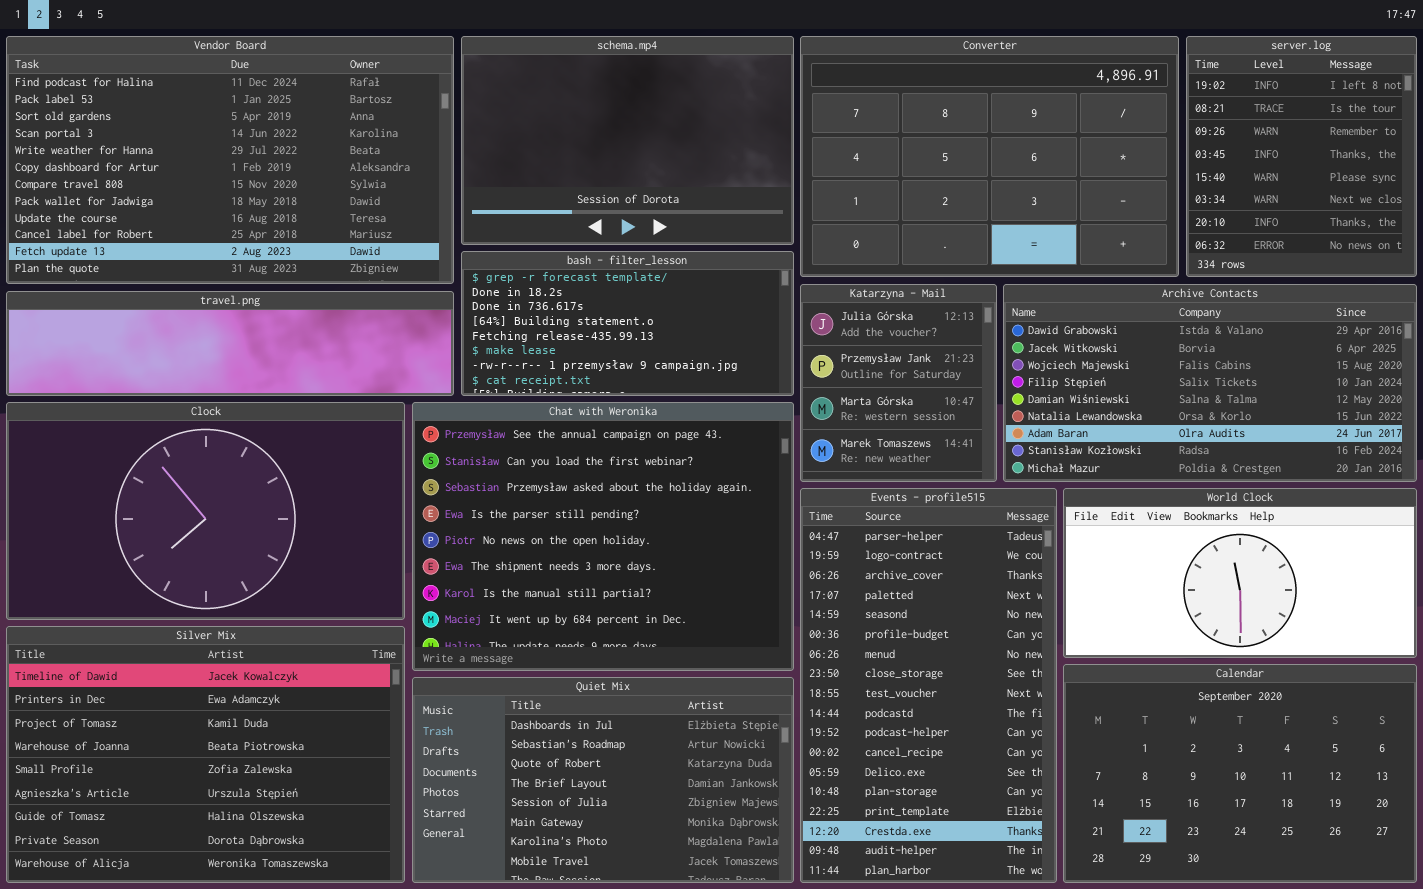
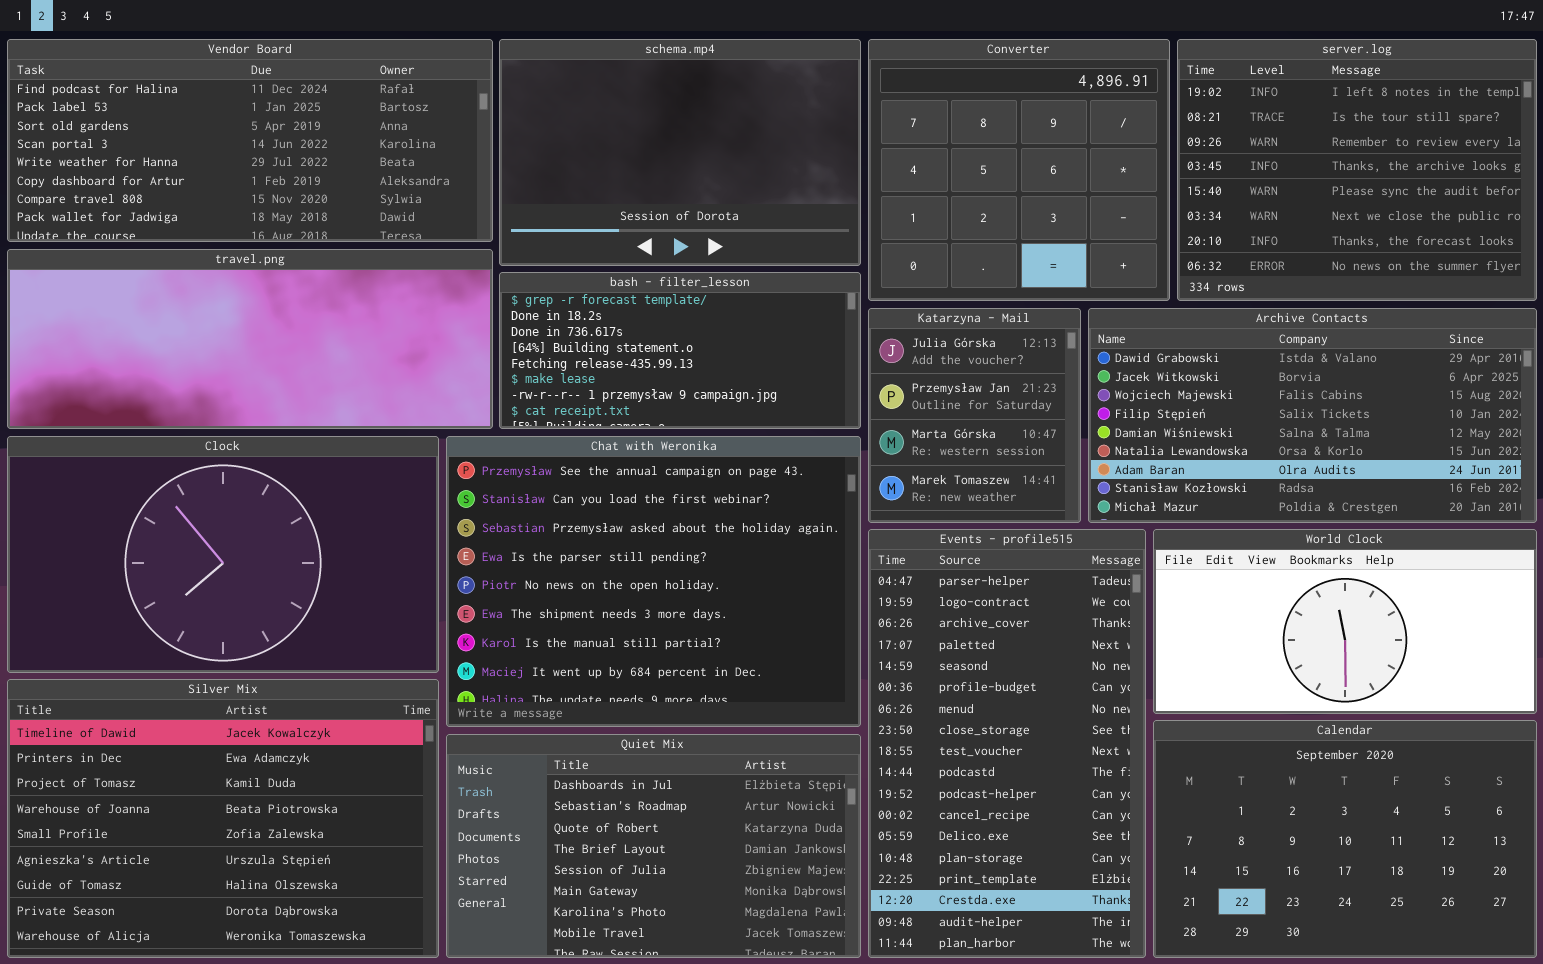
Vendor Board: [6,36,454,284] -> [7,39,493,242], resized
Converter: [800,36,1179,277] -> [868,39,1170,301], resized
server.log: [1186,36,1417,277] -> [1177,39,1537,301], resized
travel.png: [6,291,454,396] -> [7,249,493,429], resized

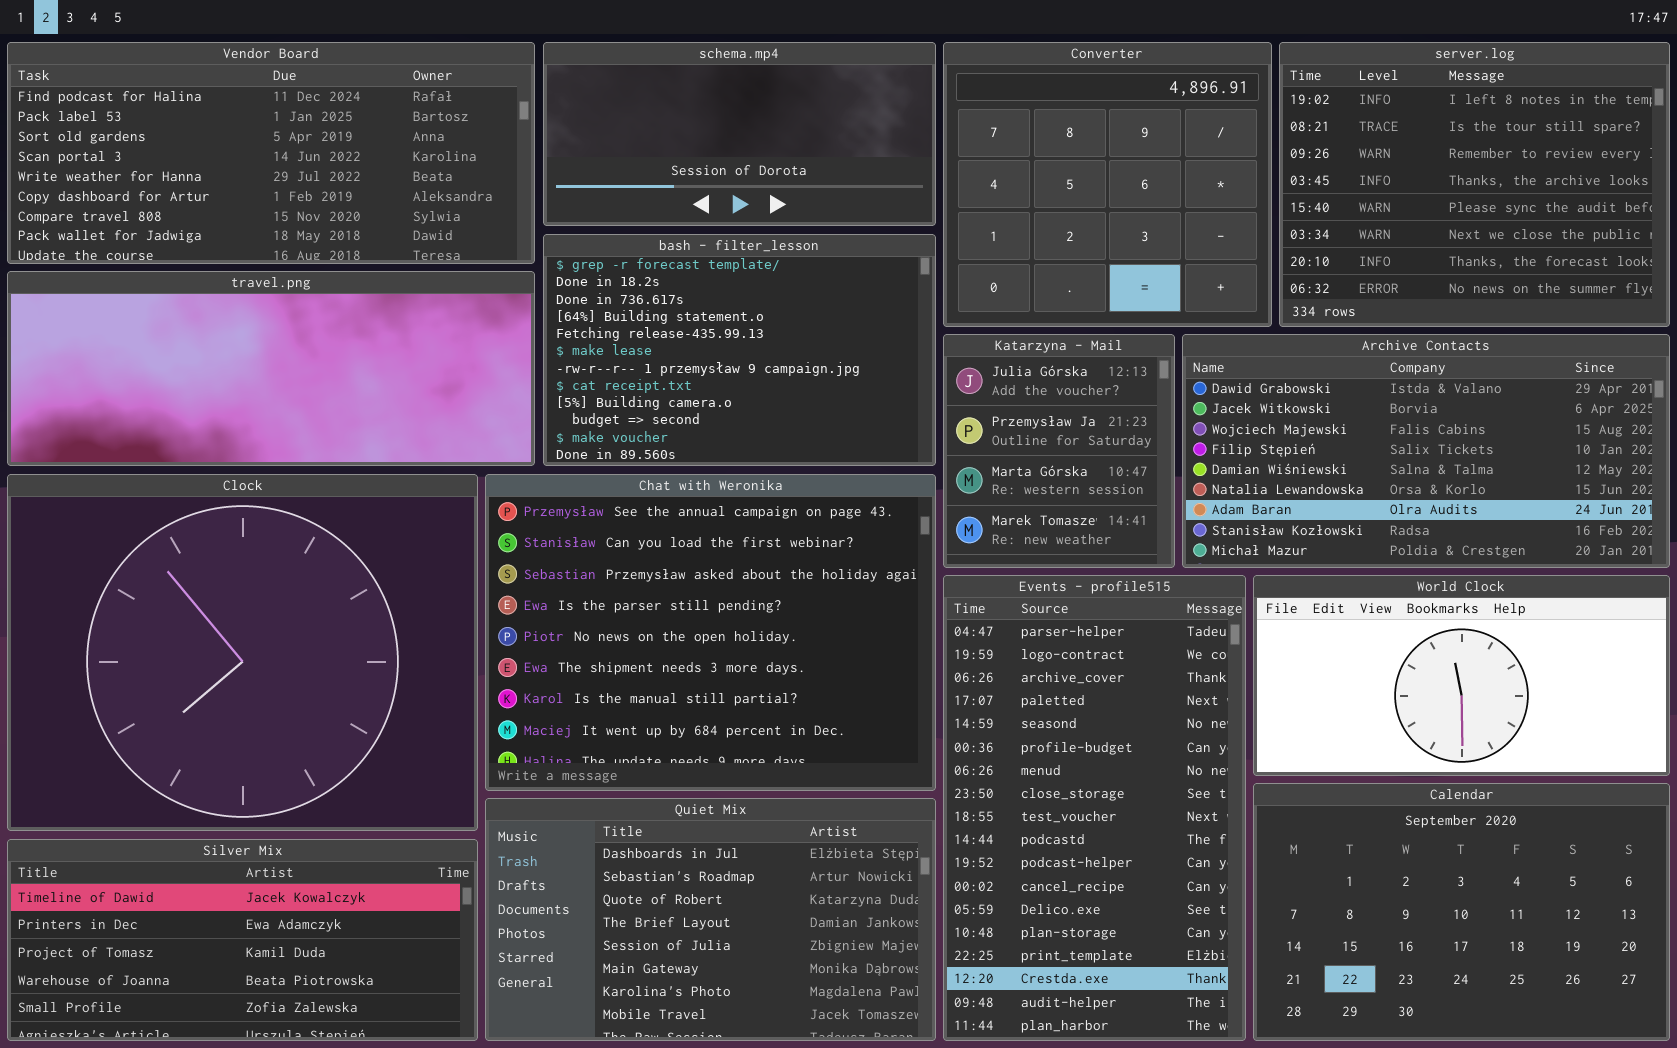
schema.mp4: [499,39,861,266] -> [543,42,936,226], resized
bash - filter_lesson: [499,272,861,429] -> [543,234,936,466], resized
Clock: [7,436,439,673] -> [7,474,478,831], resized
Silver Mix: [7,679,439,958] -> [7,839,478,1041], resized

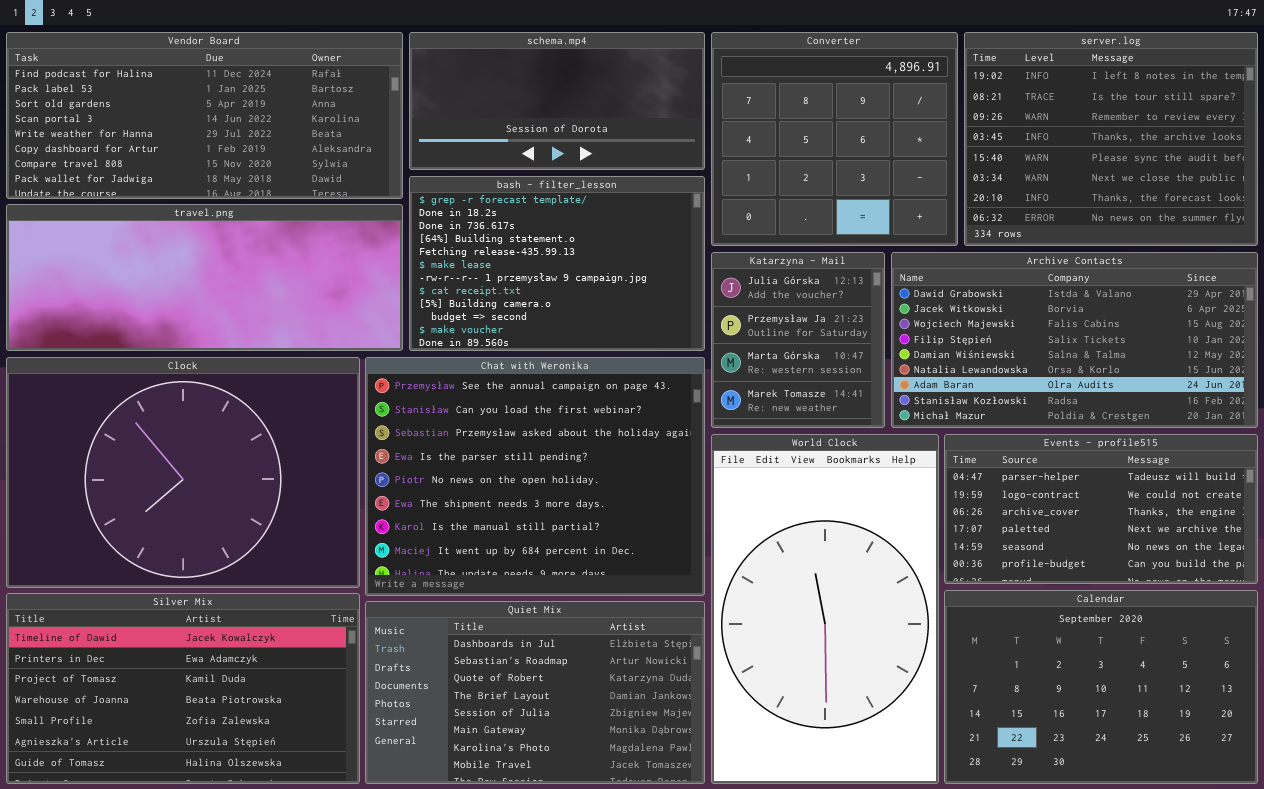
Clock: [7,474,478,831] -> [6,357,360,588], resized
Events - profile515: [943,575,1246,1041] -> [944,434,1258,584], moved, resized
World Clock: [1253,575,1670,776] -> [711,434,939,784], moved, resized
Silver Mix: [7,839,478,1041] -> [6,593,360,784], resized

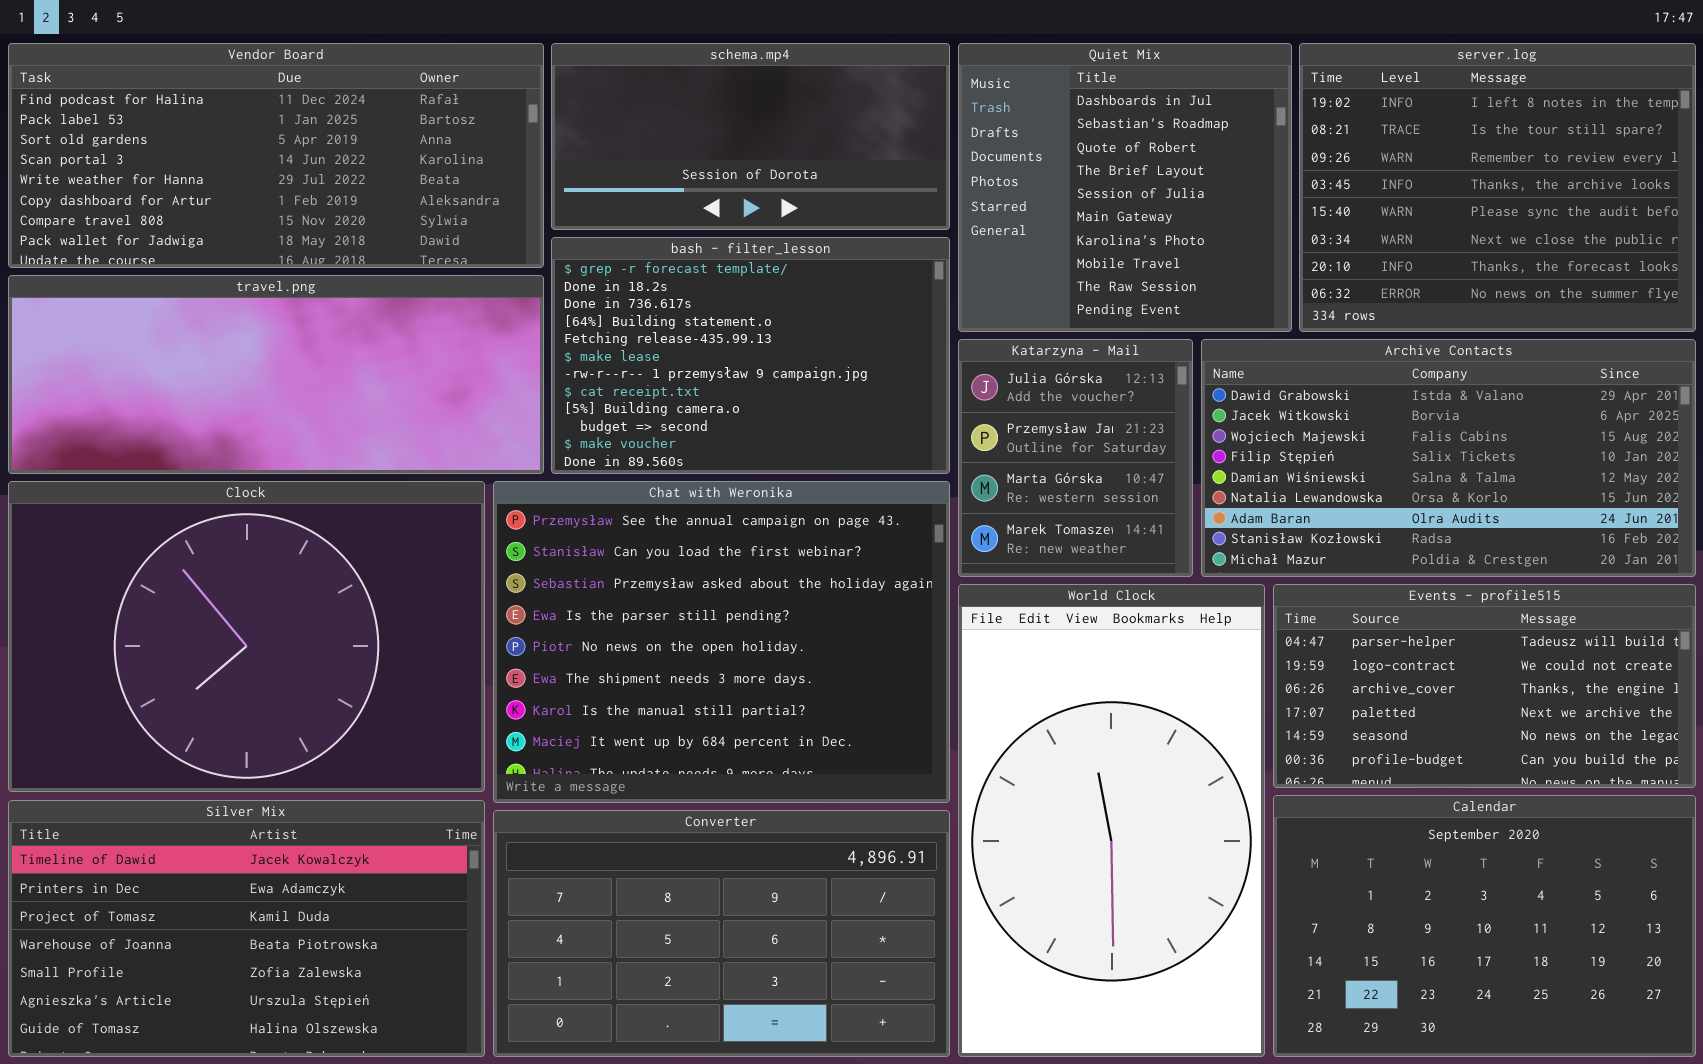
Converter: [711,32,958,246] -> [493,810,950,1057], moved, resized
Quiet Mix: [365,601,705,784] -> [958,43,1292,332], moved, resized

